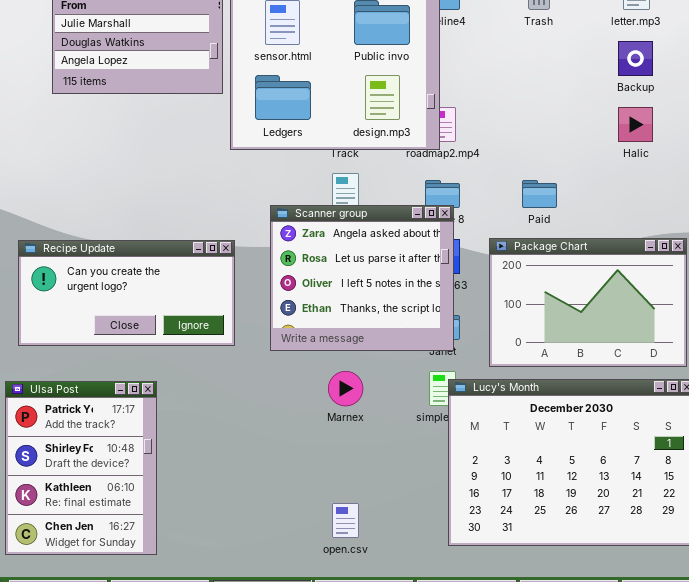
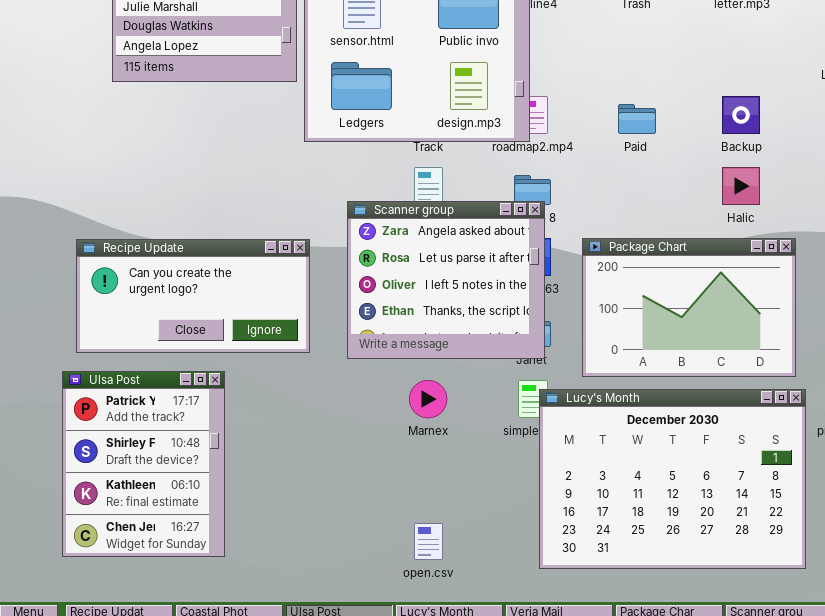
Backup: [618,41,653,76] -> [722,96,760,134], moved
Halic: [618,107,653,142] -> [722,167,760,205], moved
Paid: [522,180,557,208] -> [618,104,656,134], moved
Ulsa Post: [5,381,157,555] -> [62,371,225,557], moved

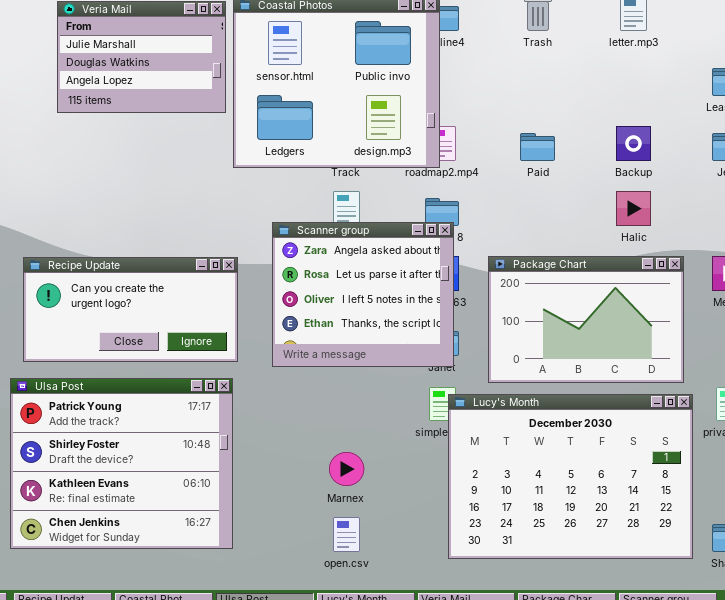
Ulsa Post: [62,371,225,557] -> [10,378,233,549], resized
Marnex: [409,380,447,418] -> [329,452,364,486], moved

